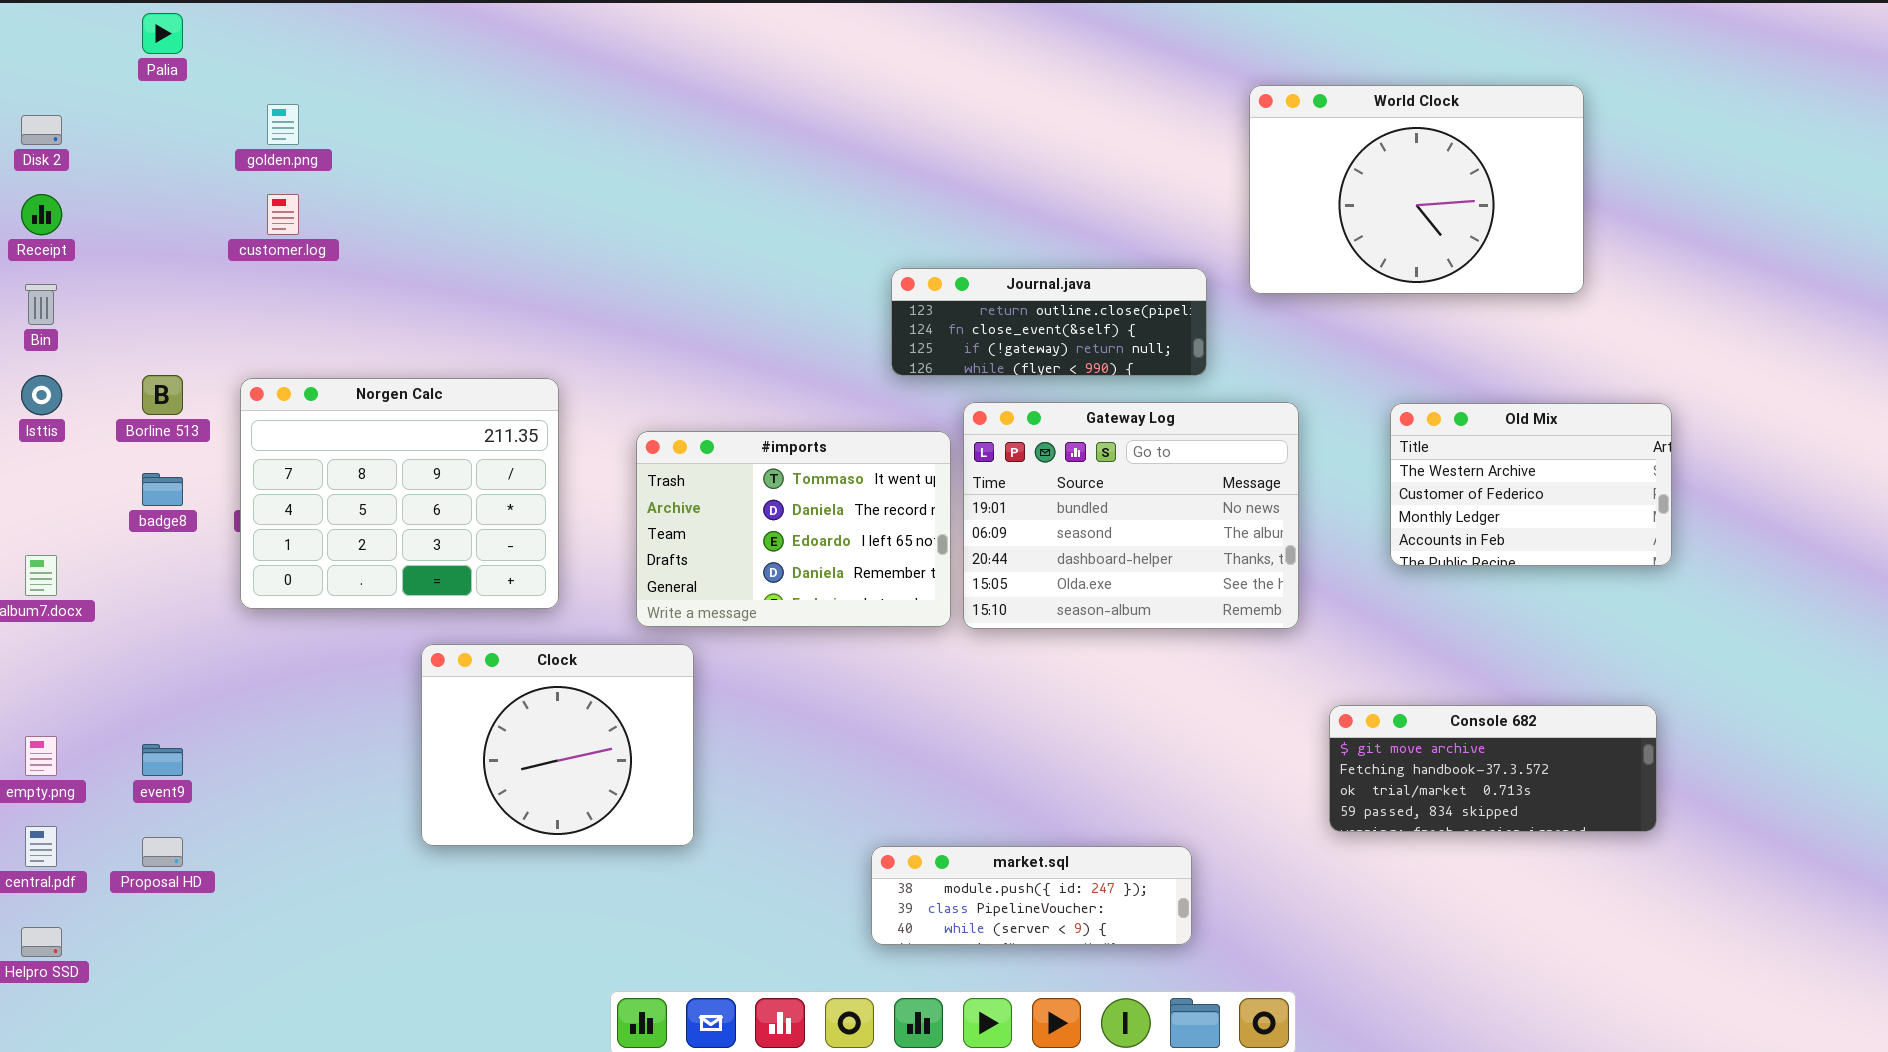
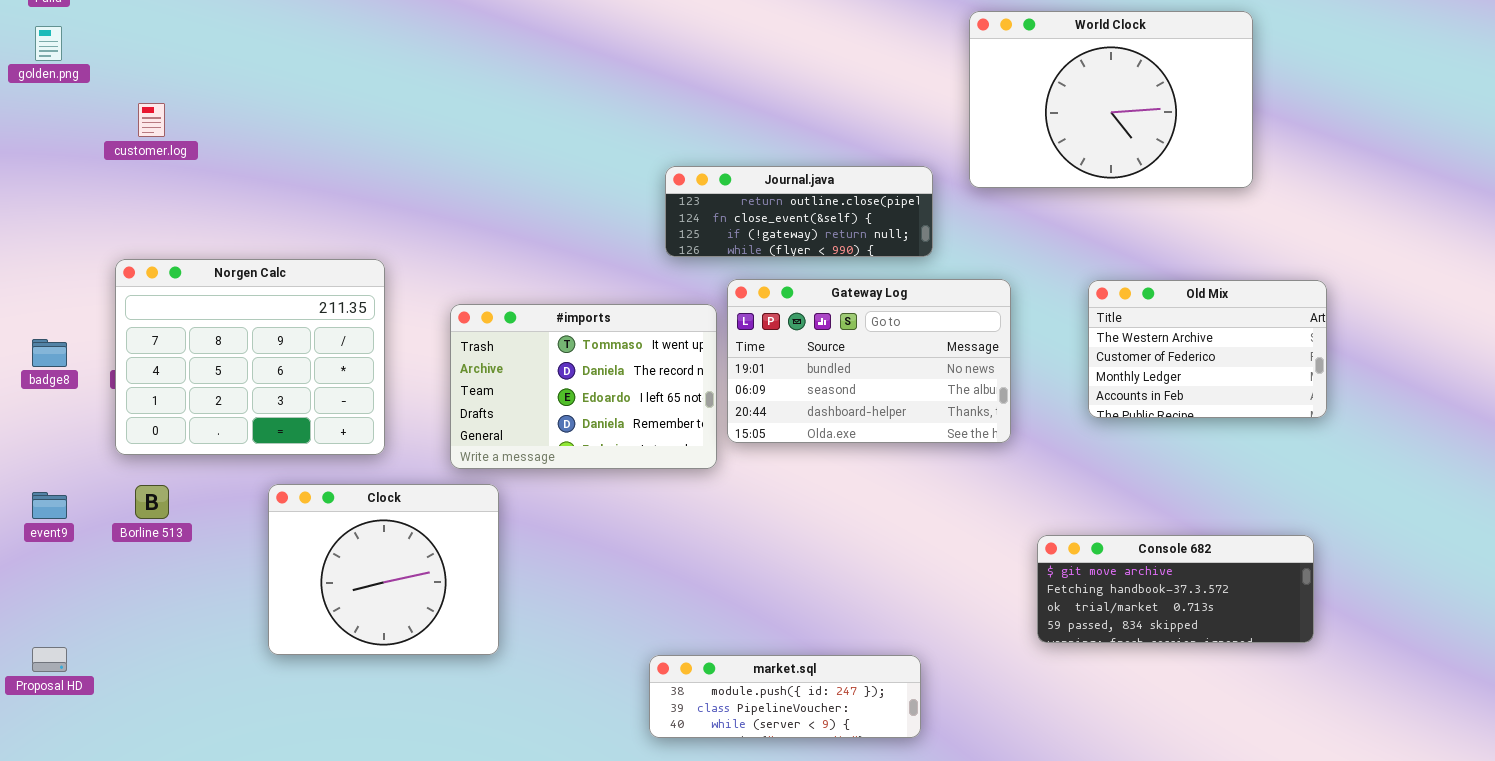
golden.png: [267,104,299,145] -> [35,26,62,61], moved
Borline 513: [142,375,183,415] -> [135,485,169,519], moved
Gateway Log: [963,402,1299,629] -> [727,279,1011,443], resized
event9: [142,744,183,776] -> [32,492,67,519], moved

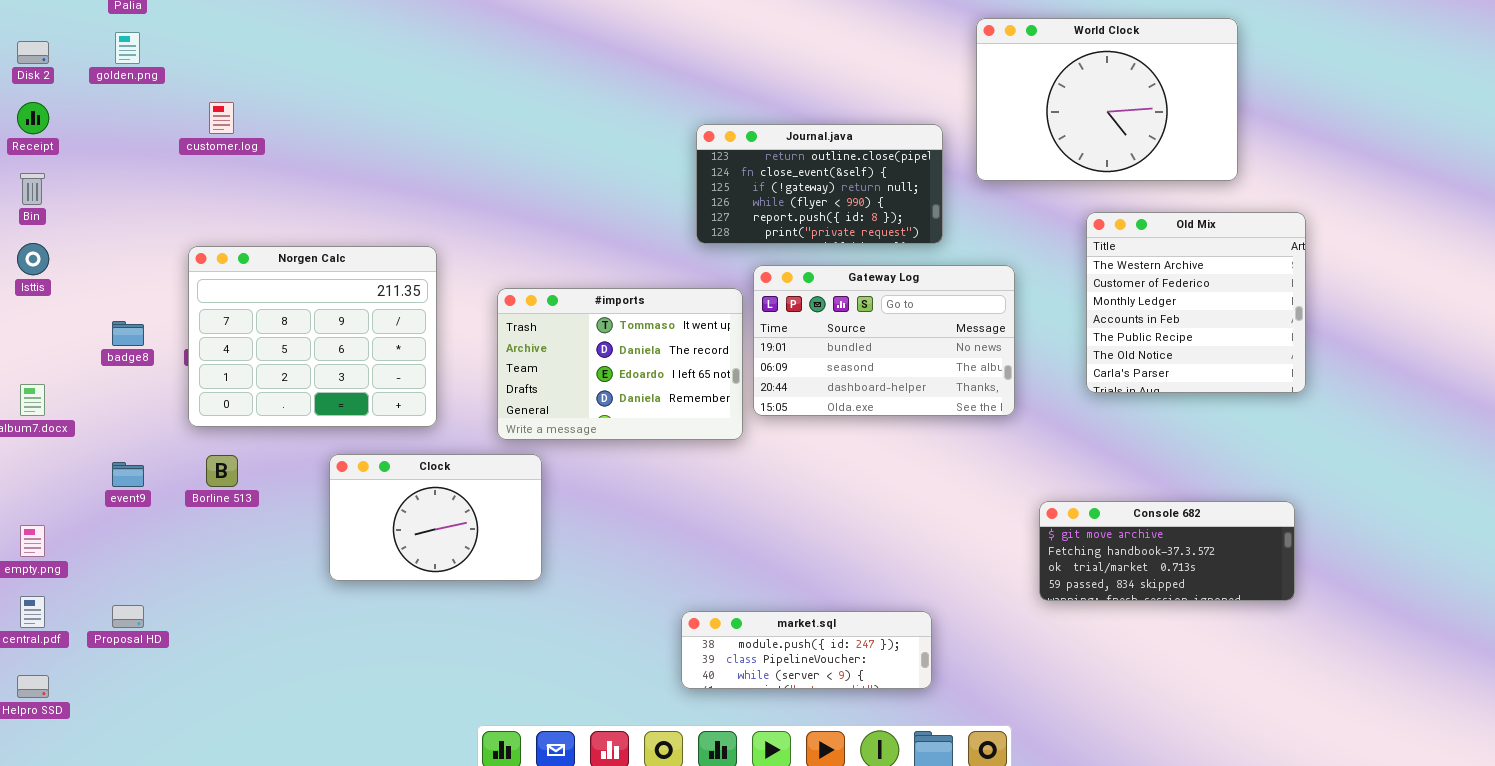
Journal.java: [665,166,933,257] -> [696,124,943,244], resized
Old Mix: [1088,280,1327,418] -> [1086,212,1306,393], resized
Clock: [268,484,499,655] -> [329,454,542,581], resized

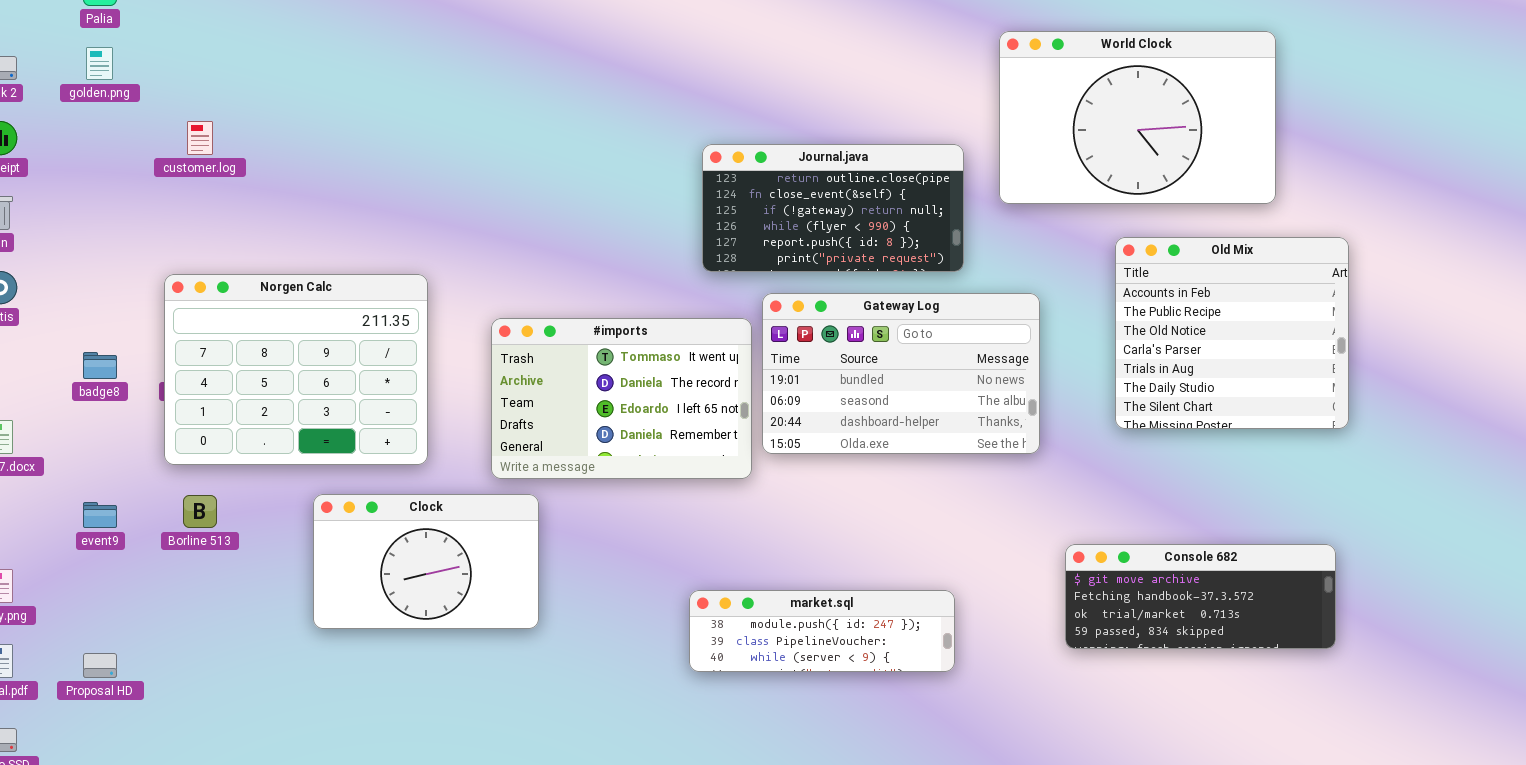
Old Mix: [1086,212,1306,393] -> [1115,237,1349,429], scrolled down 3 rows
market.sql: [681,611,932,689] -> [689,590,955,672], moved

